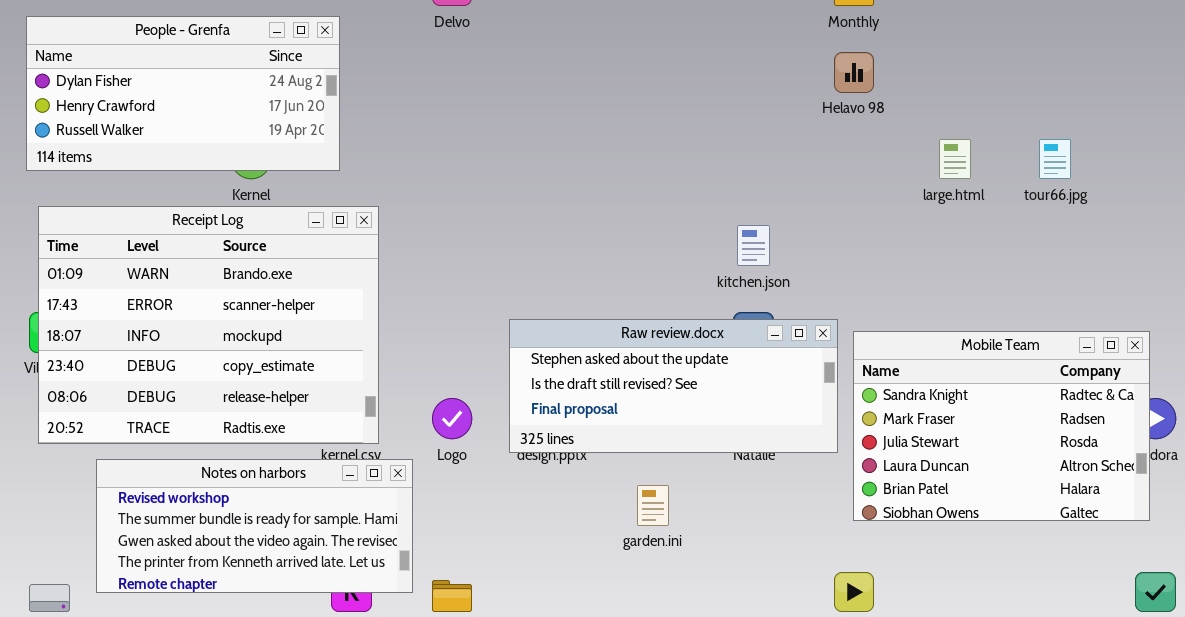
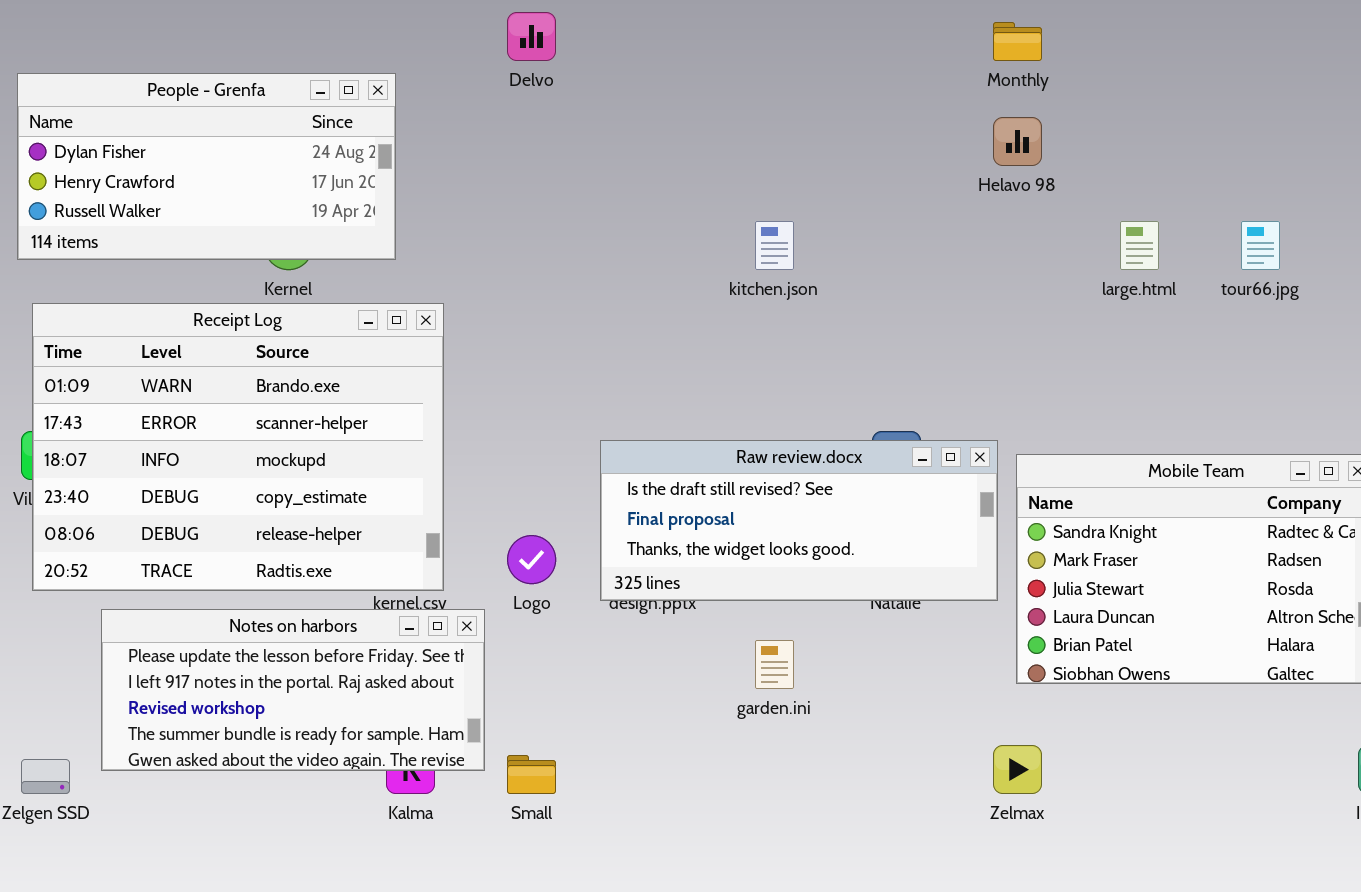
kitchen.json: [737,225,770,266] -> [755,221,794,270], moved
Raw review.docx: [509,319,838,453] -> [600,440,998,601], scrolled down 1 row
Notes on harbors: [96,459,413,593] -> [101,609,485,771], scrolled up 2 rows

